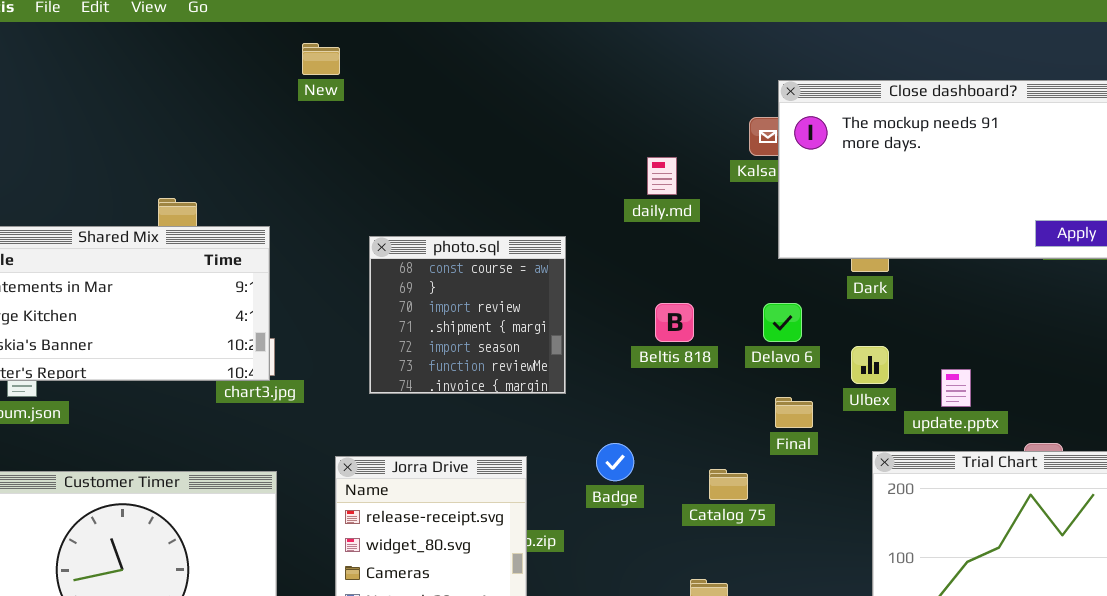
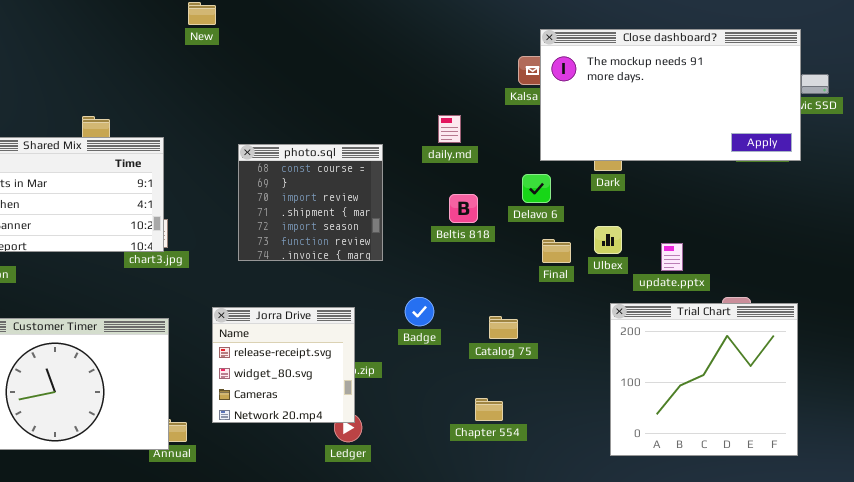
daily.md: [647,157,677,195] -> [438,115,461,143], moved
Delavo 6: [763,303,802,342] -> [522,174,551,203], moved
Final: [775,397,813,428] -> [542,239,571,263], moved

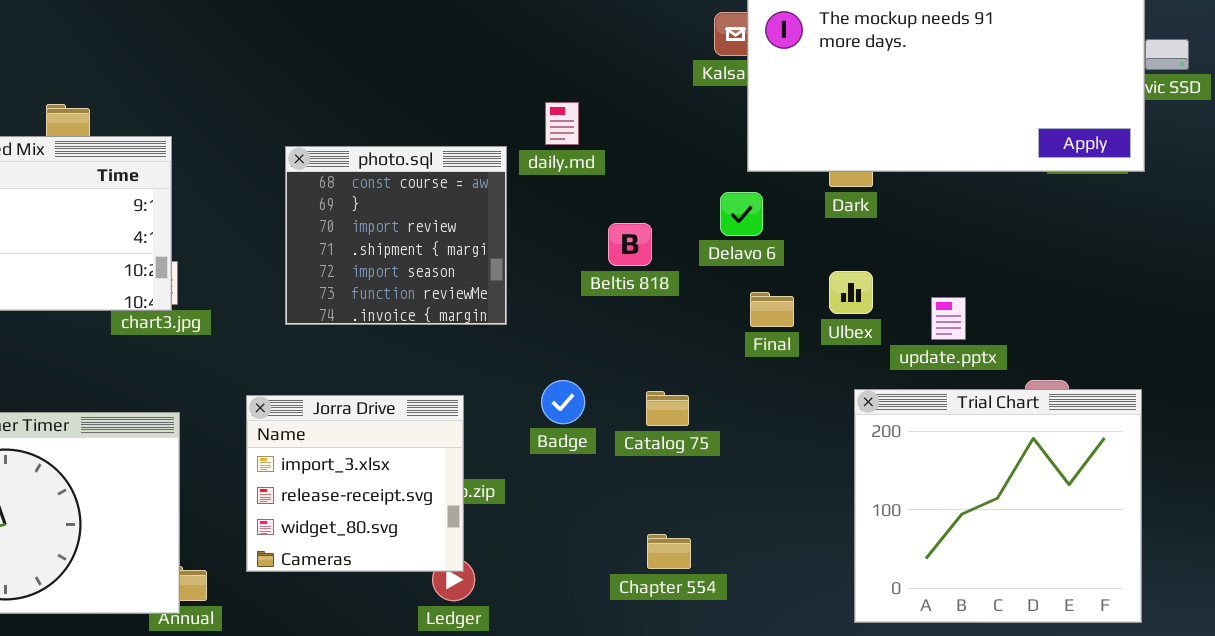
daily.md: [438,115,461,143] -> [545,102,579,145], moved
Jorra Drive: [212,307,355,423] -> [246,395,464,572], scrolled up 1 row
Catalog 75: [489,316,518,339] -> [646,391,689,426], moved

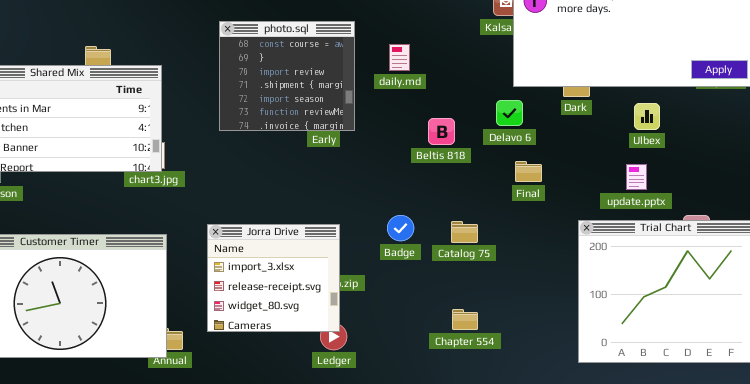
photo.sql: [285,146,507,325] -> [219,21,355,131], moved
Ulbex: [829,271,873,314] -> [634,103,660,130], moved

